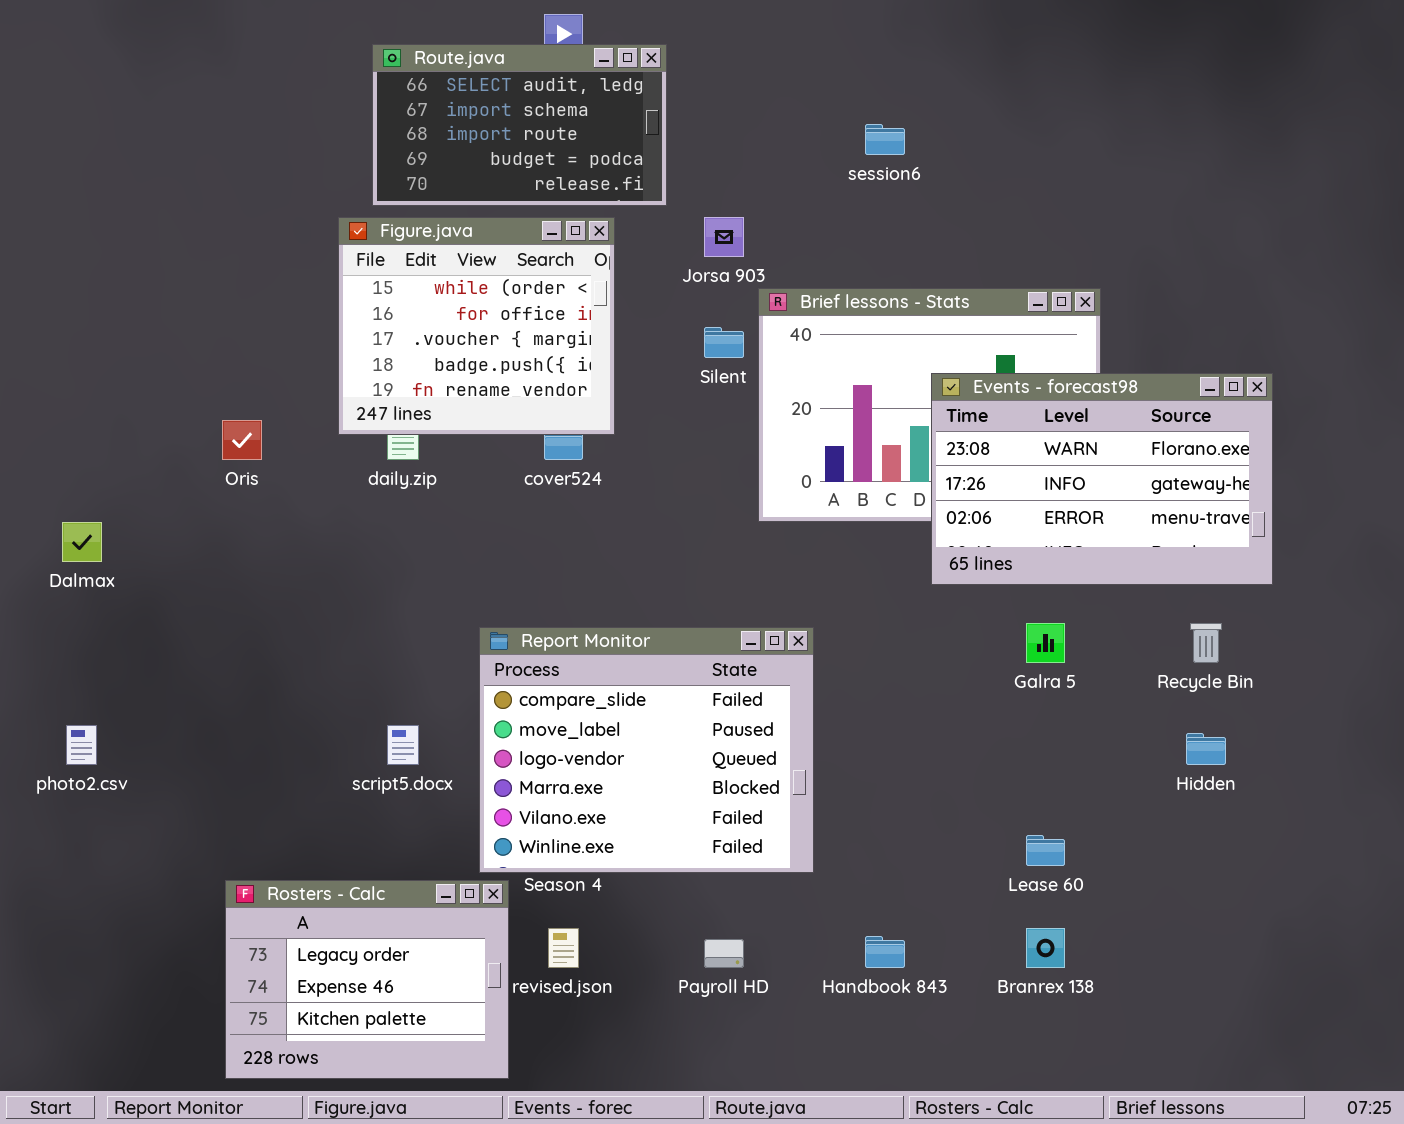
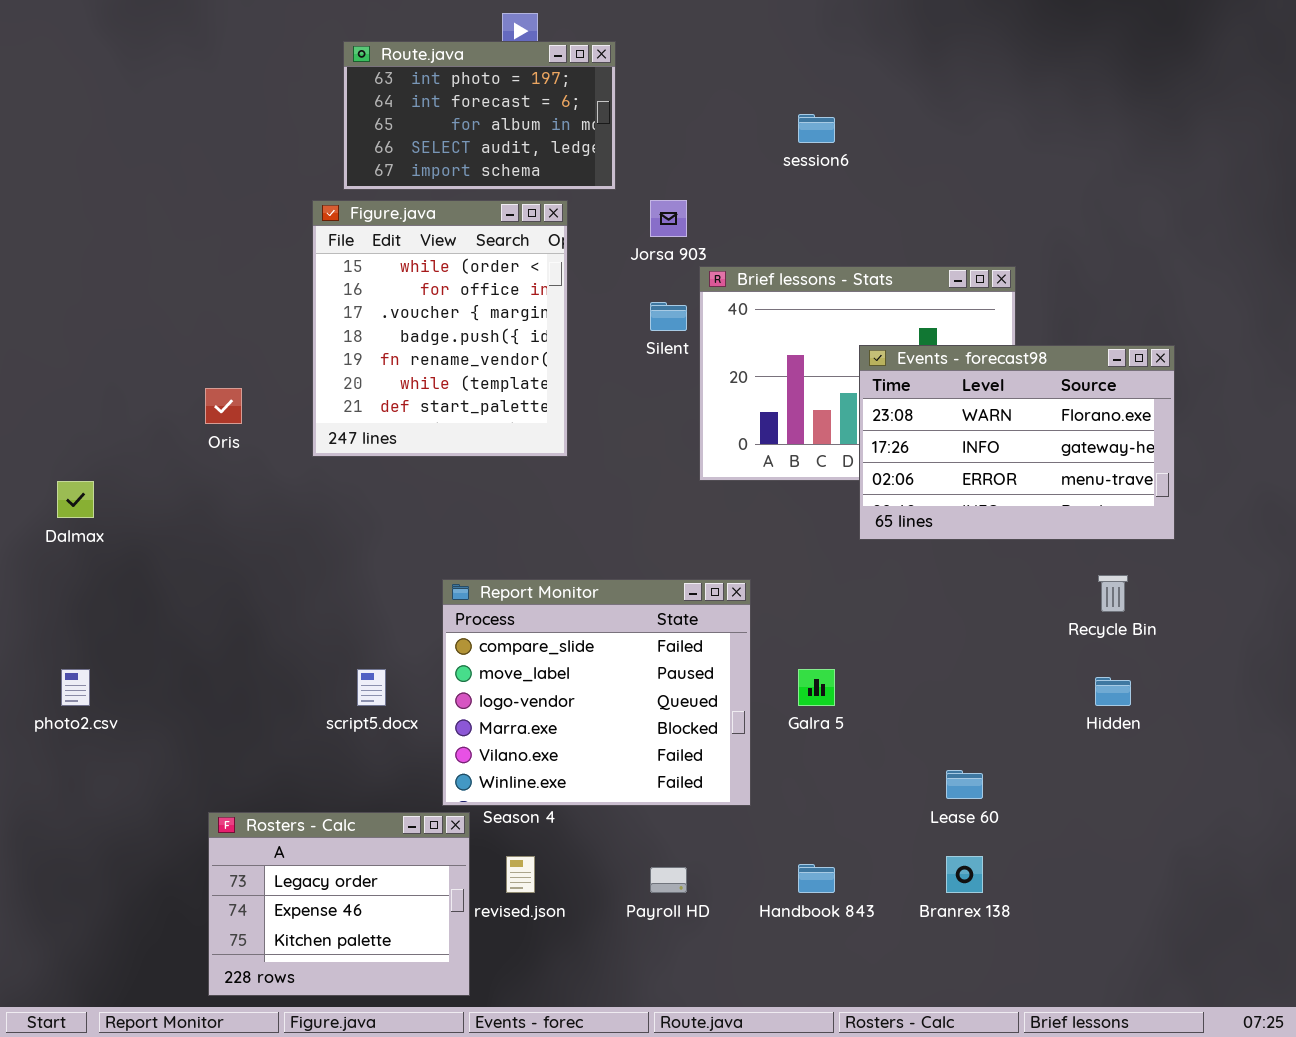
Route.java: [372,44,667,206] -> [343,41,616,190], scrolled up 3 rows
Figure.java: [338,217,615,435] -> [312,200,568,457], resized
Galra 5: [1026,623,1065,663] -> [798,669,835,706], moved

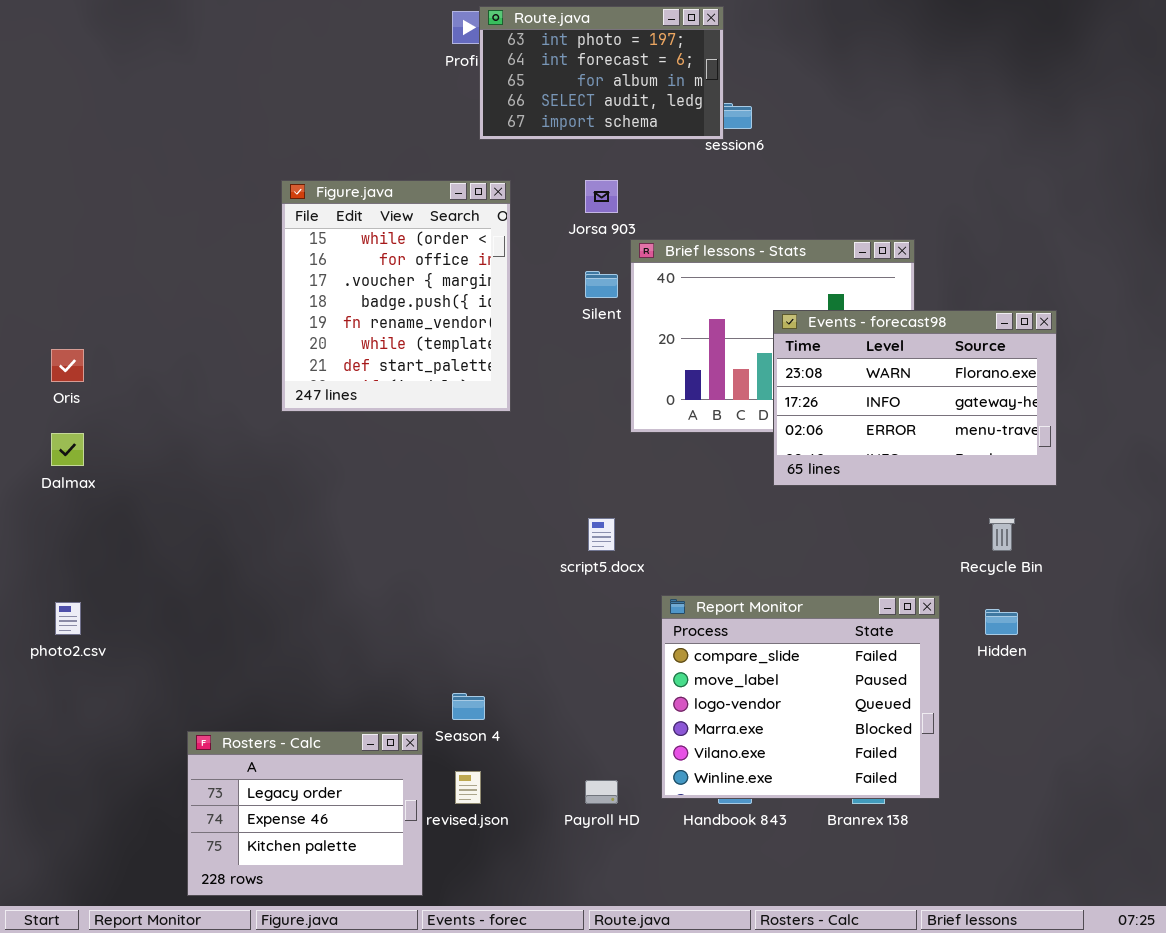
Route.java: [343,41,616,190] -> [479,6,724,140], moved
Oris: [205,388,242,424] -> [51,349,84,382], moved
Report Monitor: [442,579,751,806] -> [661,595,940,799], moved
script5.docx: [357,669,386,706] -> [588,518,615,551], moved

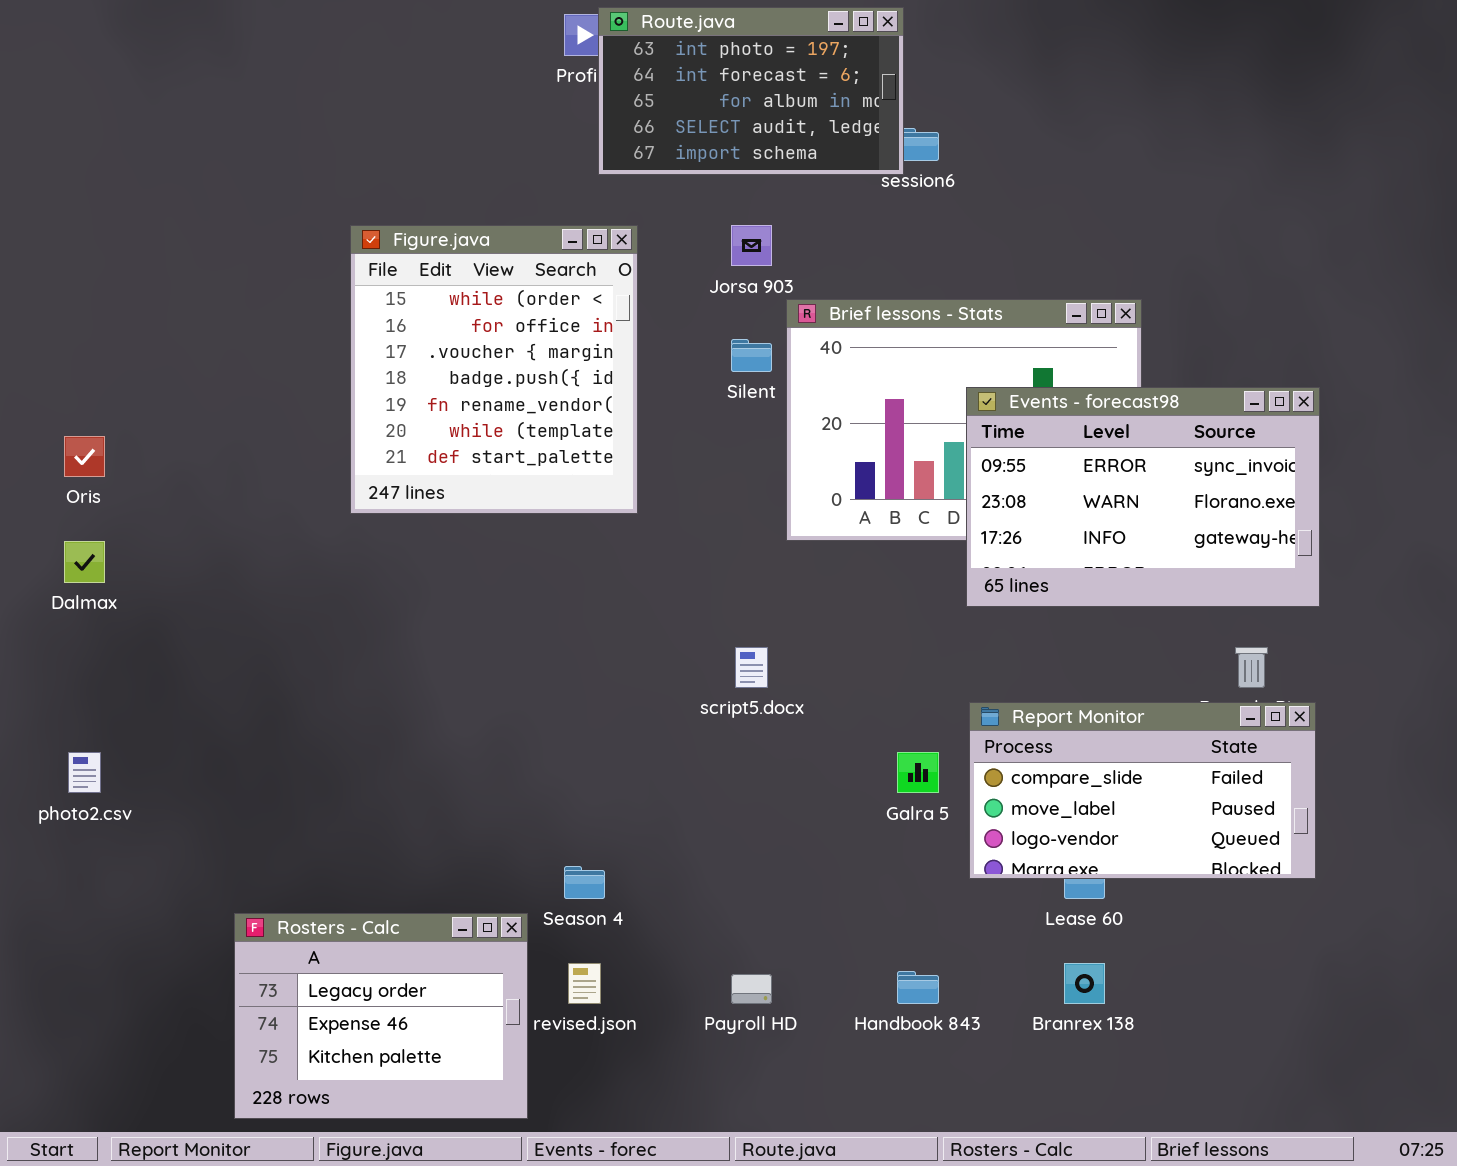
Events - forecast98: [773,310,1057,486] -> [966,387,1320,607], scrolled up 1 row
Report Monitor: [661,595,940,799] -> [969,702,1316,879], moved, resized

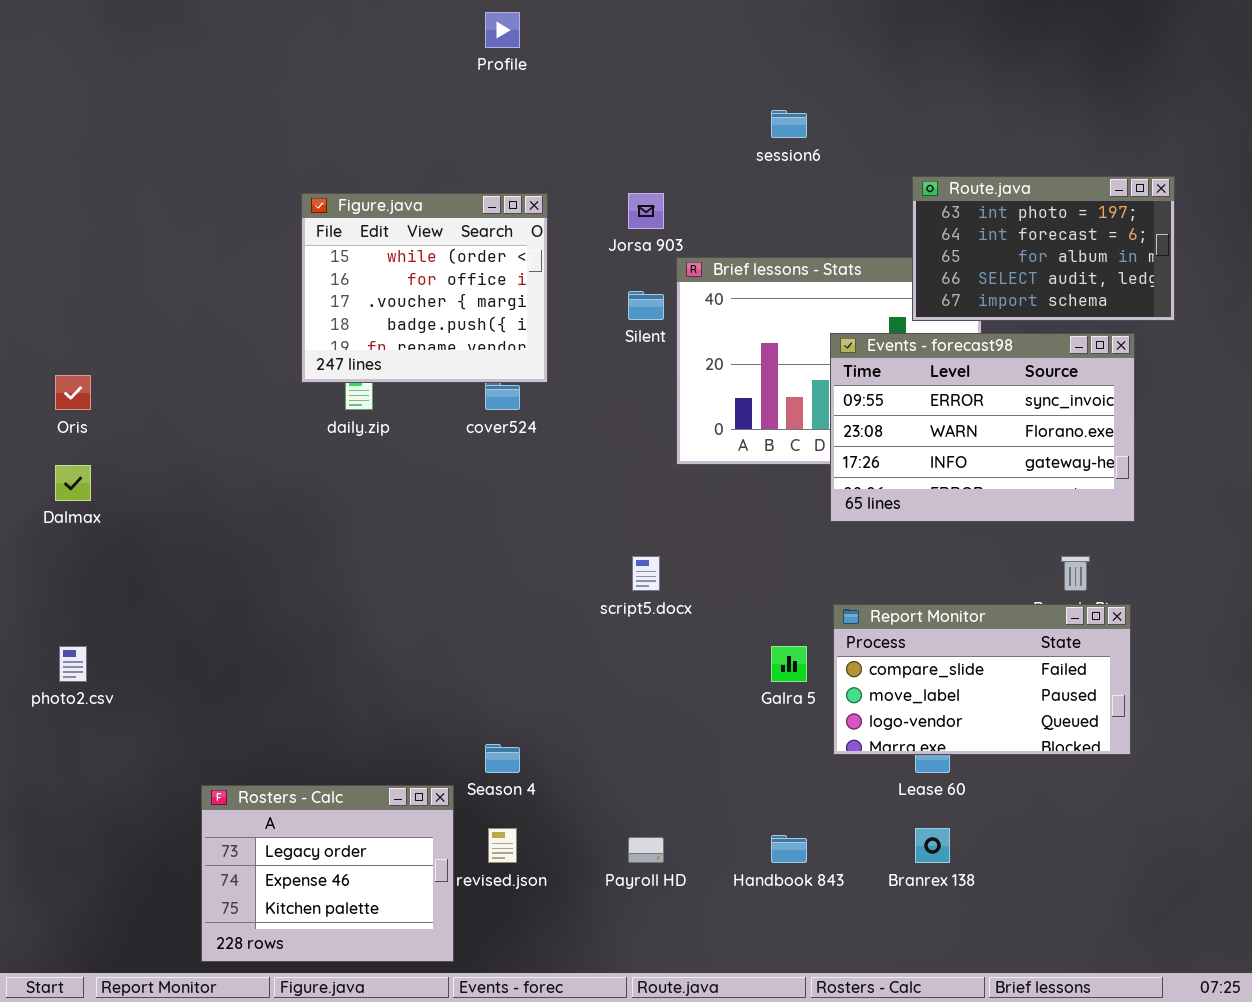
Route.java: [598,7,904,175] -> [912,176,1175,321], moved
Figure.java: [350,225,638,514] -> [301,193,548,383], resized

